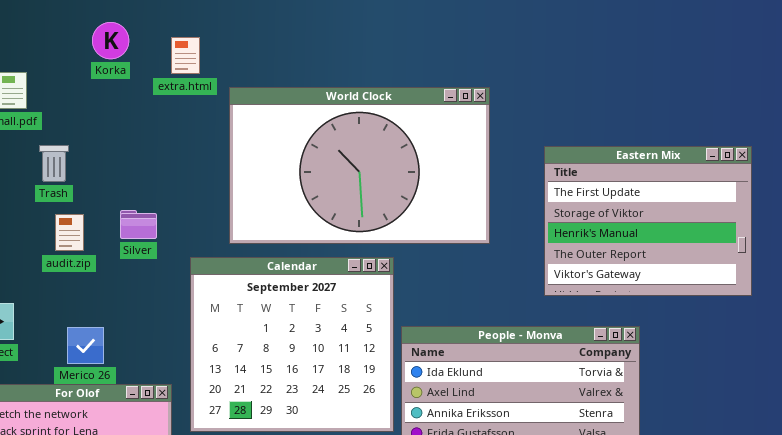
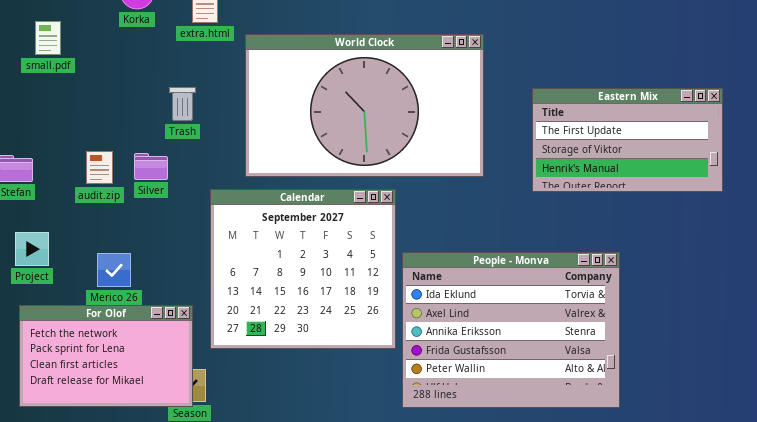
Trash: [39,145,69,182] -> [169,87,196,121], moved
Eastern Mix: [544,146,752,296] -> [532,88,723,192], resized
Silver: [120,210,157,239] -> [134,153,168,180], moved

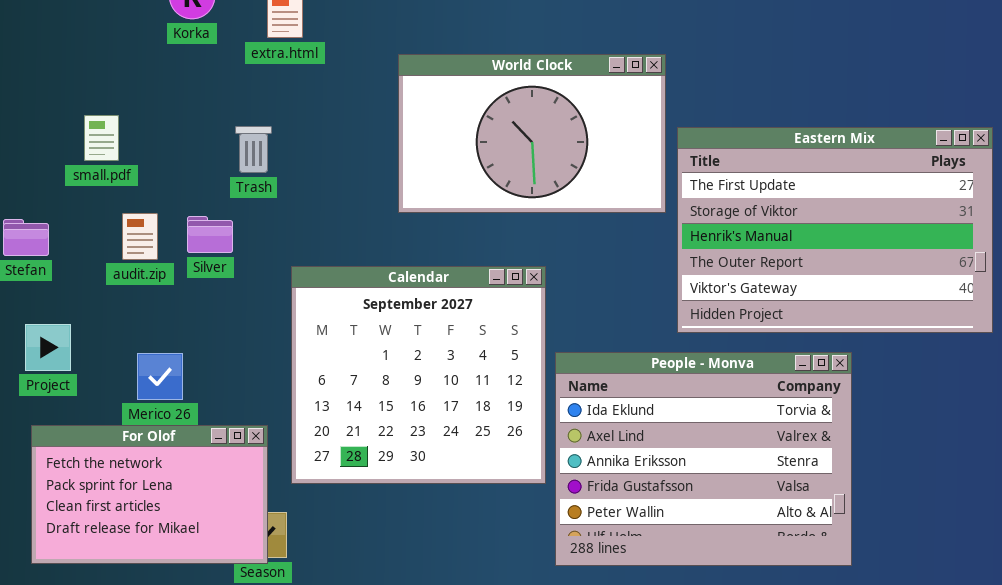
small.pdf: [35,21,61,55] -> [84,115,119,161], moved
World Clock: [245,34,484,177] -> [398,54,666,213], resized
Eastern Mix: [532,88,723,192] -> [677,127,993,333], resized

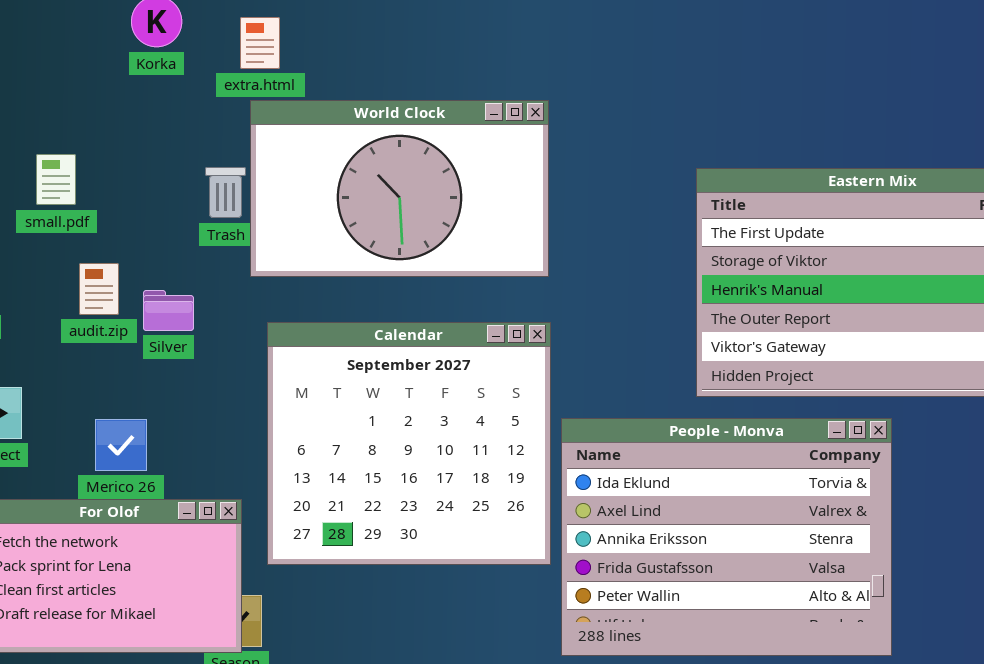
World Clock: [398,54,666,213] -> [250,100,549,277], moved
Silver: [187,216,233,253] -> [143,290,194,331], moved

